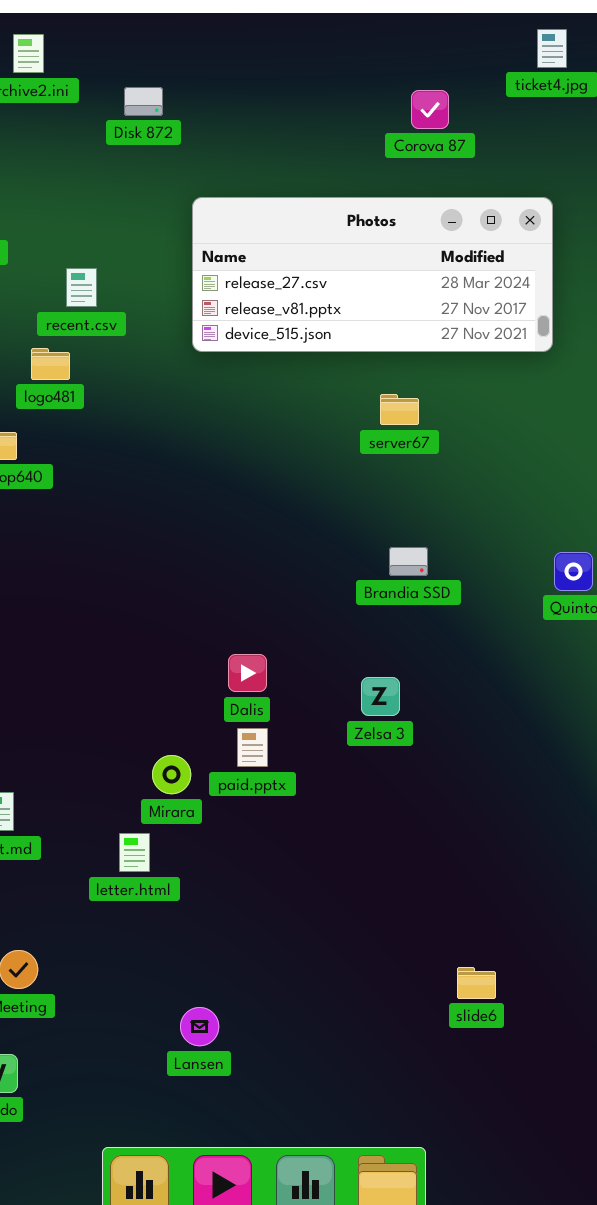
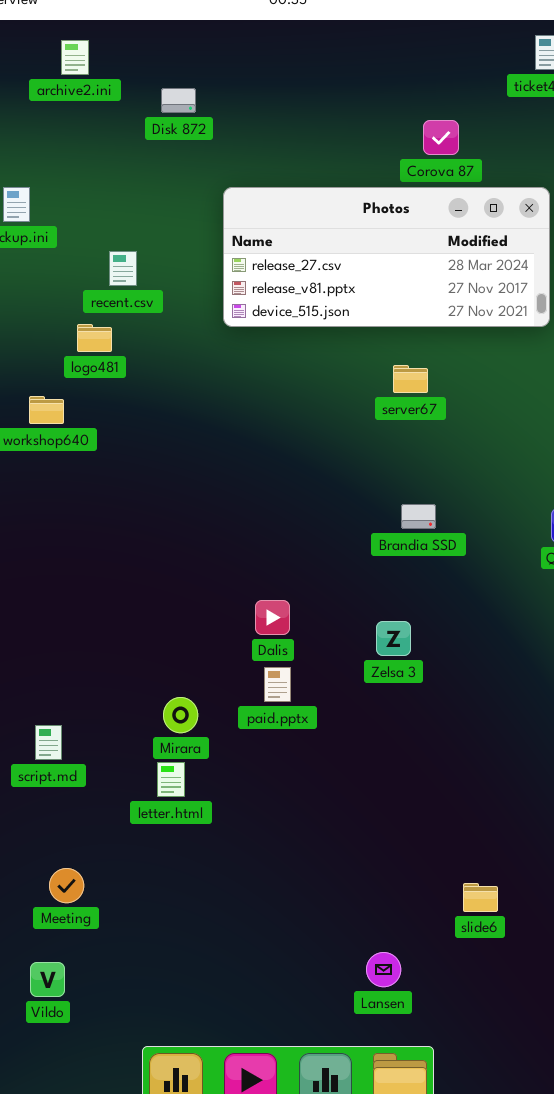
Corova 87: [411,90,449,129] -> [423,120,459,155], moved
Mirara: [152,755,191,794] -> [163,697,198,733], moved
Lansen: [180,1007,219,1046] -> [366,952,401,987], moved

